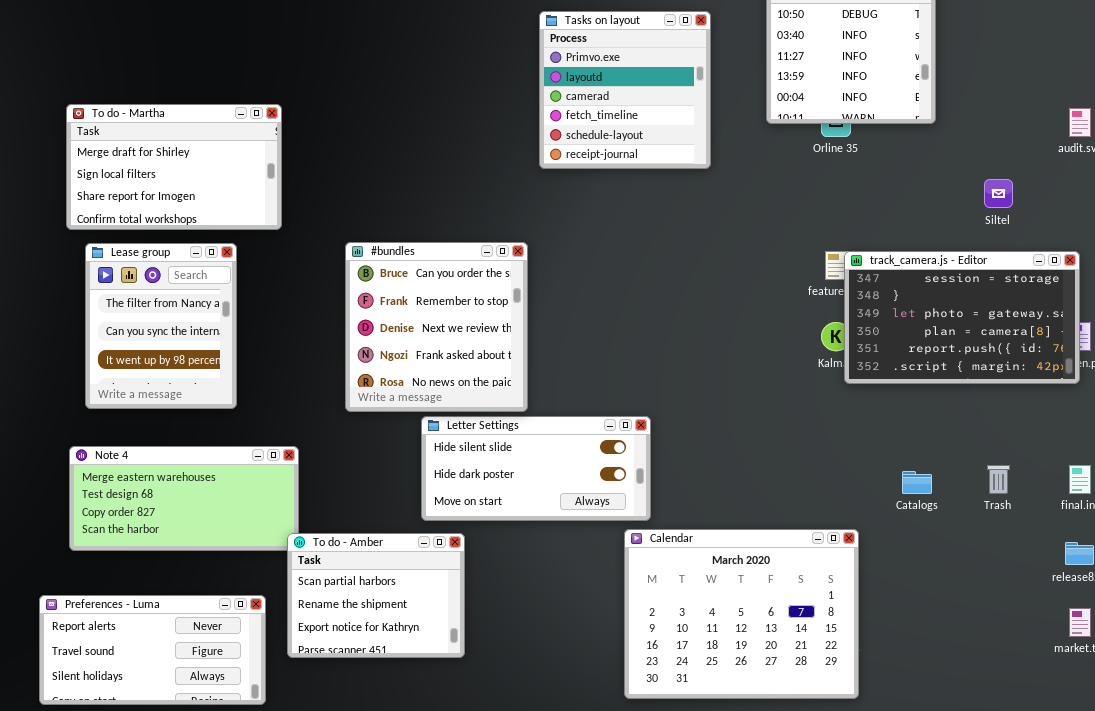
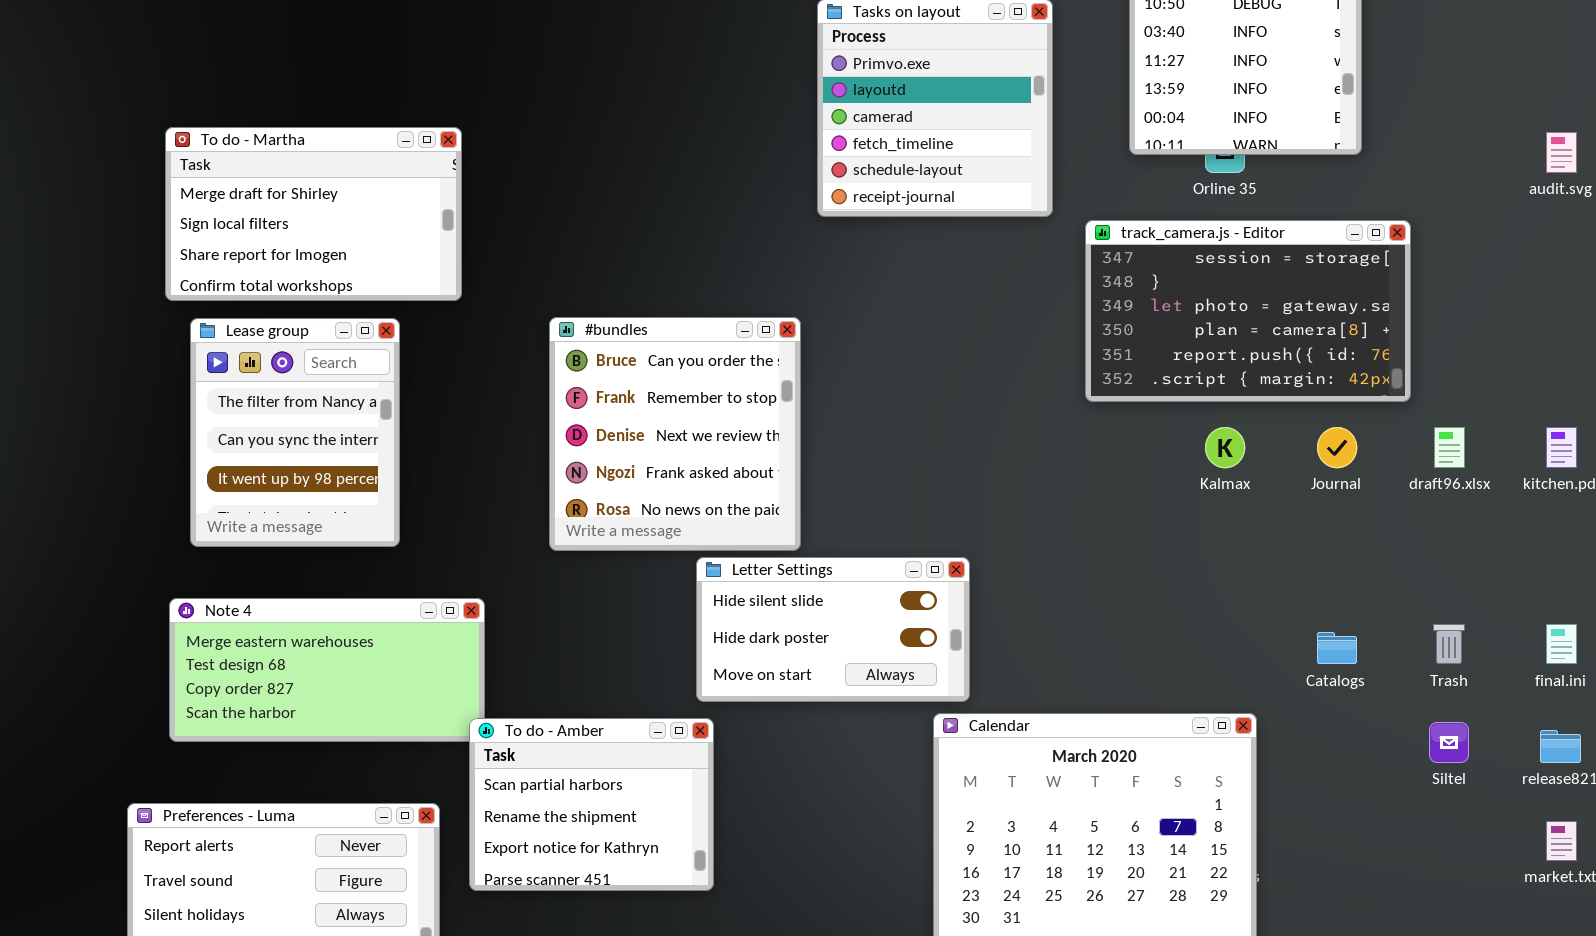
Siltel: [984,179,1013,208] -> [1429,722,1469,763], moved
track_camera.js - Editor: [844,251,1080,384] -> [1085,220,1411,402], moved
Letter Settings: [421,416,651,521] -> [696,557,970,702], resized

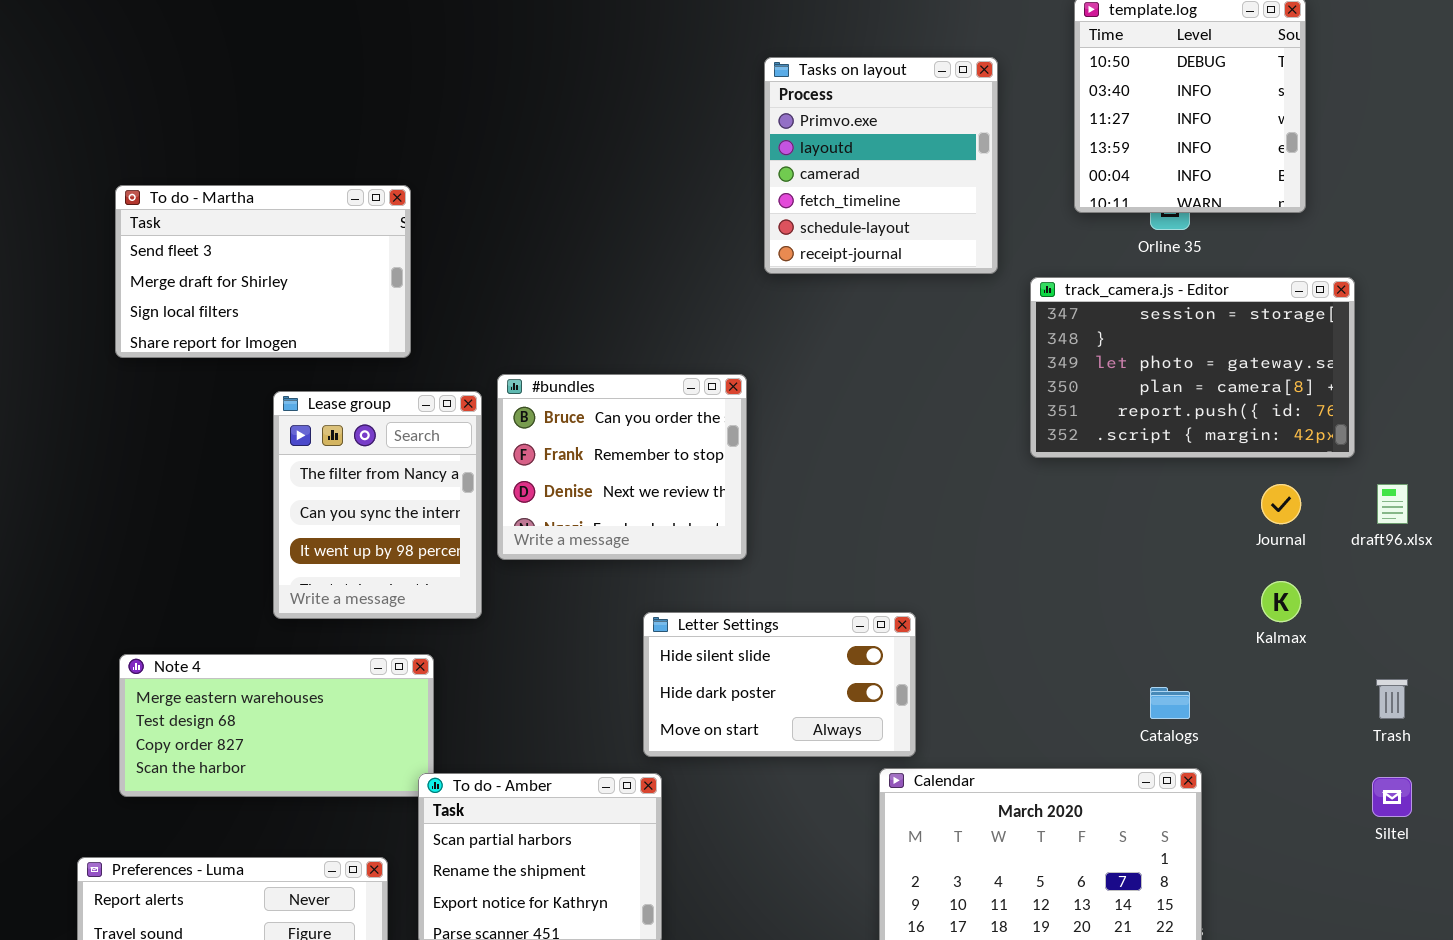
To do - Martha: [165,127,462,301] -> [115,185,411,358], scrolled up 1 row
#bundles: [549,317,801,551] -> [497,374,747,560], resized
Lease group: [190,318,400,547] -> [273,391,482,619], moved
Kalmax: [1205,427,1245,468] -> [1261,581,1301,622], moved
Catalogs: [1317,632,1357,664] -> [1150,687,1190,719], moved

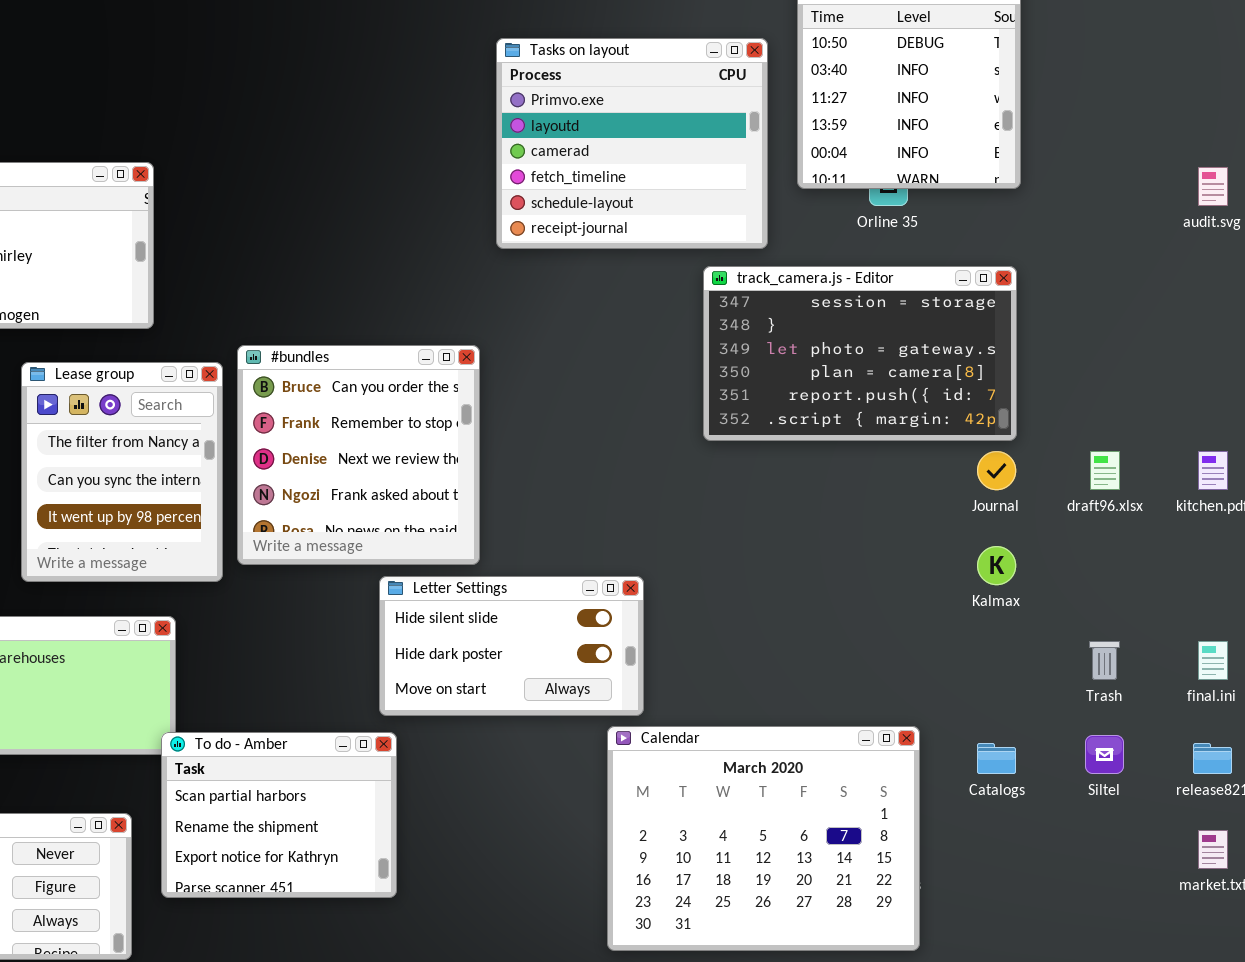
Tasks on layout: [764,57,998,274] -> [496,38,768,249], resized
track_camera.js - Editor: [1030,277,1355,458] -> [703,266,1017,441], moved
#bundles: [497,374,747,560] -> [237,345,480,565], resized
Catalogs: [1150,687,1190,719] -> [977,743,1016,774], moved

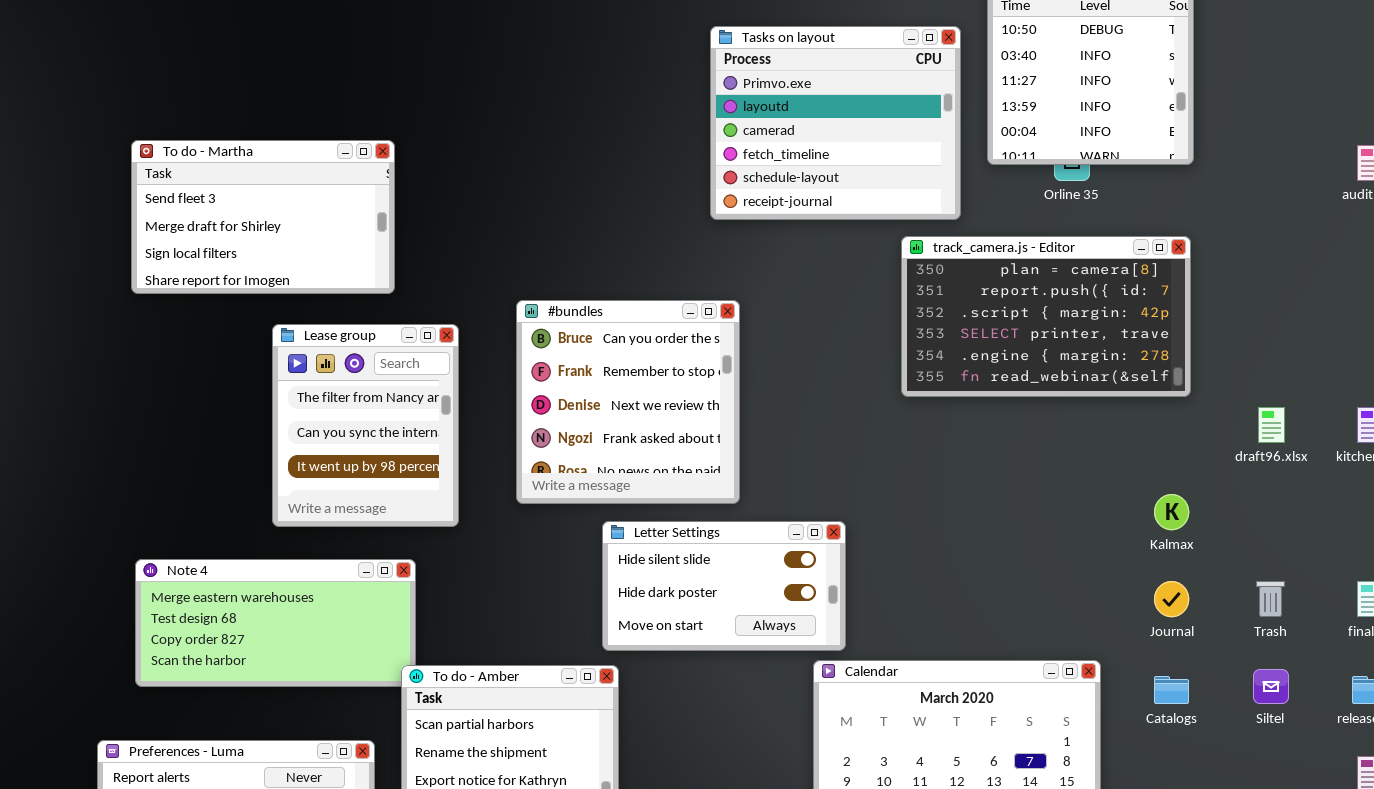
track_camera.js - Editor: [703,266,1017,441] -> [901,236,1191,397], scrolled down 3 rows
#bundles: [237,345,480,565] -> [516,300,740,504], moved
Journal: [977,451,1016,490] -> [1154,581,1189,617], moved

